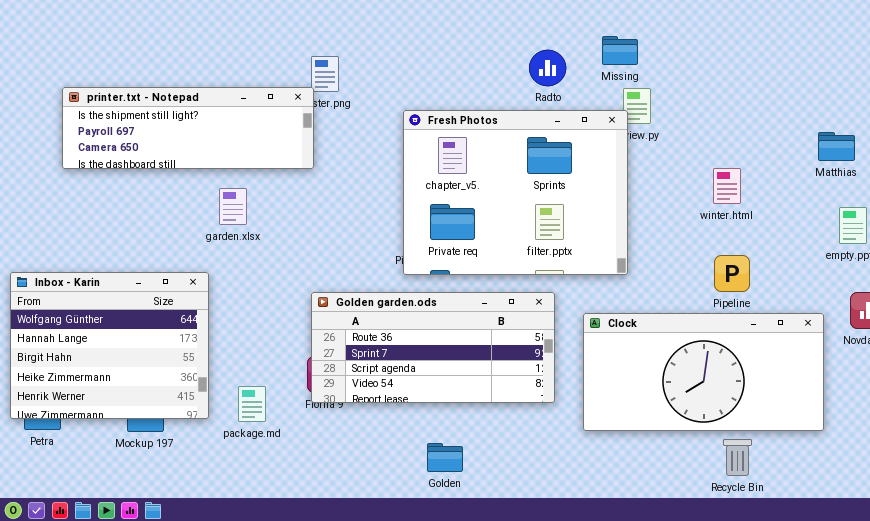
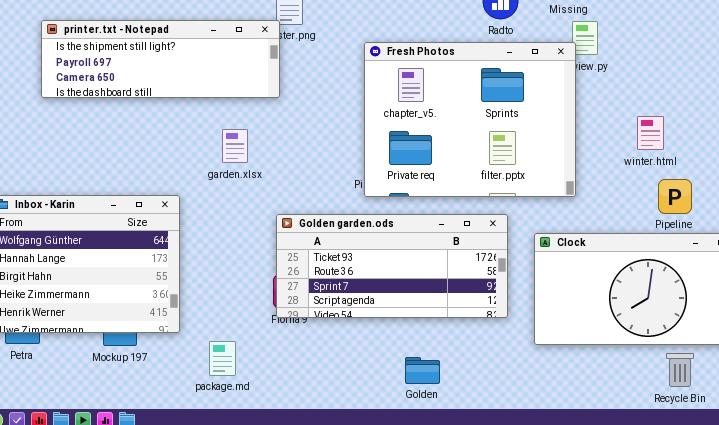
winter.html: [713,168,741,204] -> [637,116,664,150], moved
garden.xlsx: [219,188,247,225] -> [222,129,248,163], moved
Golden garden.ods: [311,292,555,403] -> [276,214,508,318], scrolled up 1 row
package.md: [238,386,266,422] -> [209,341,236,376], moved
Golden: [427,443,463,472] -> [405,357,440,384], moved

